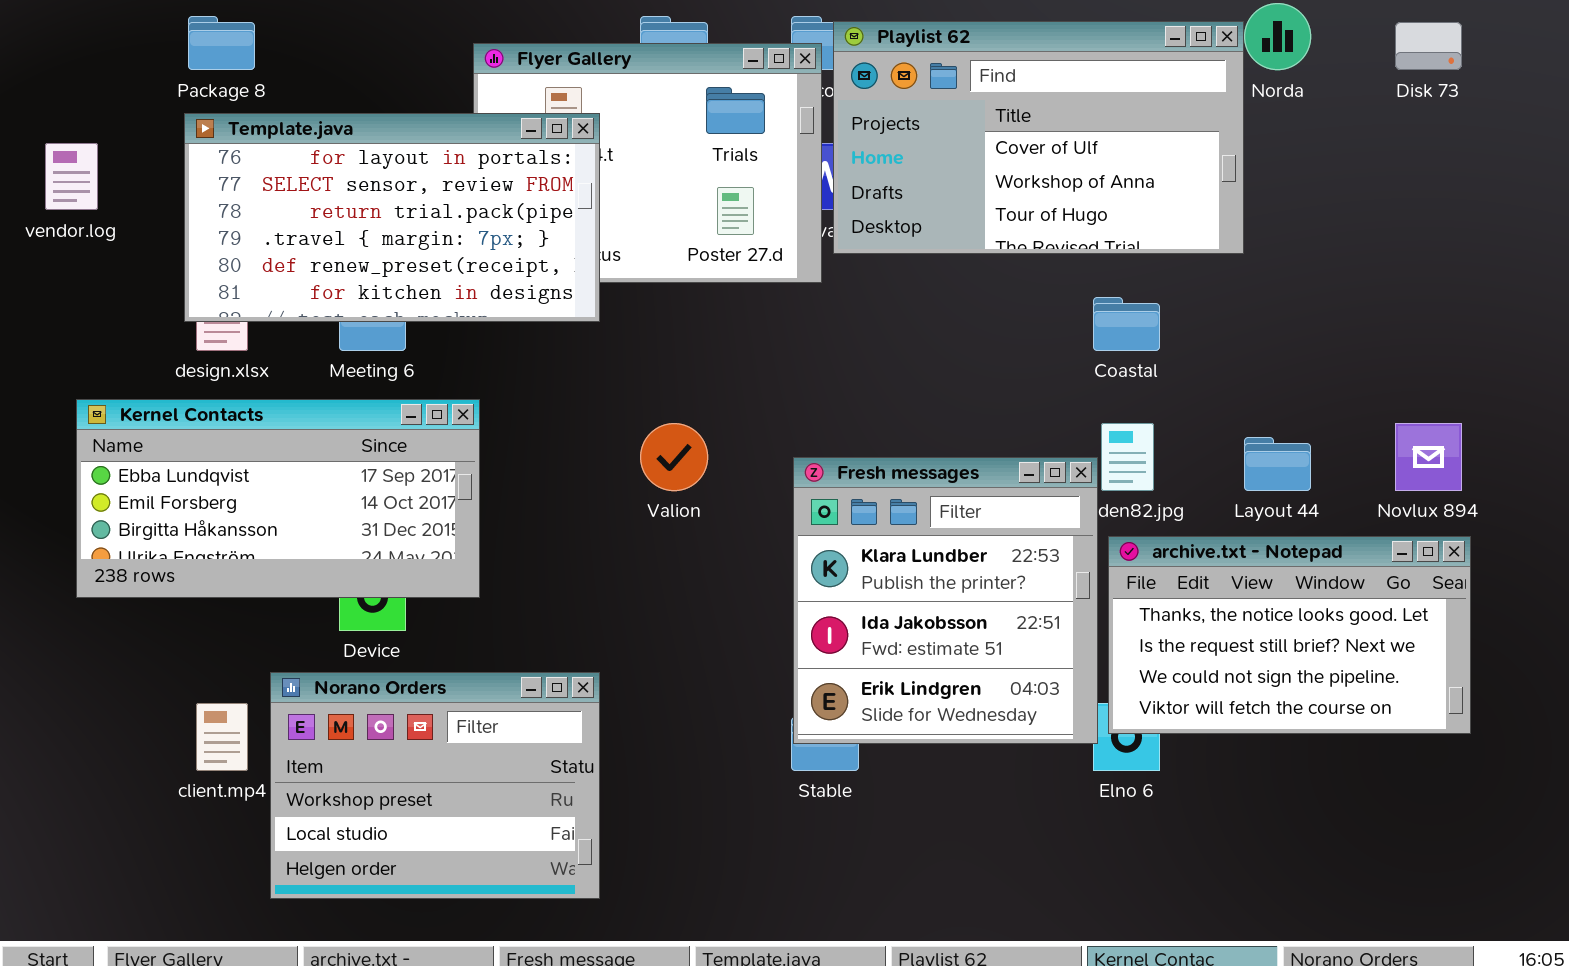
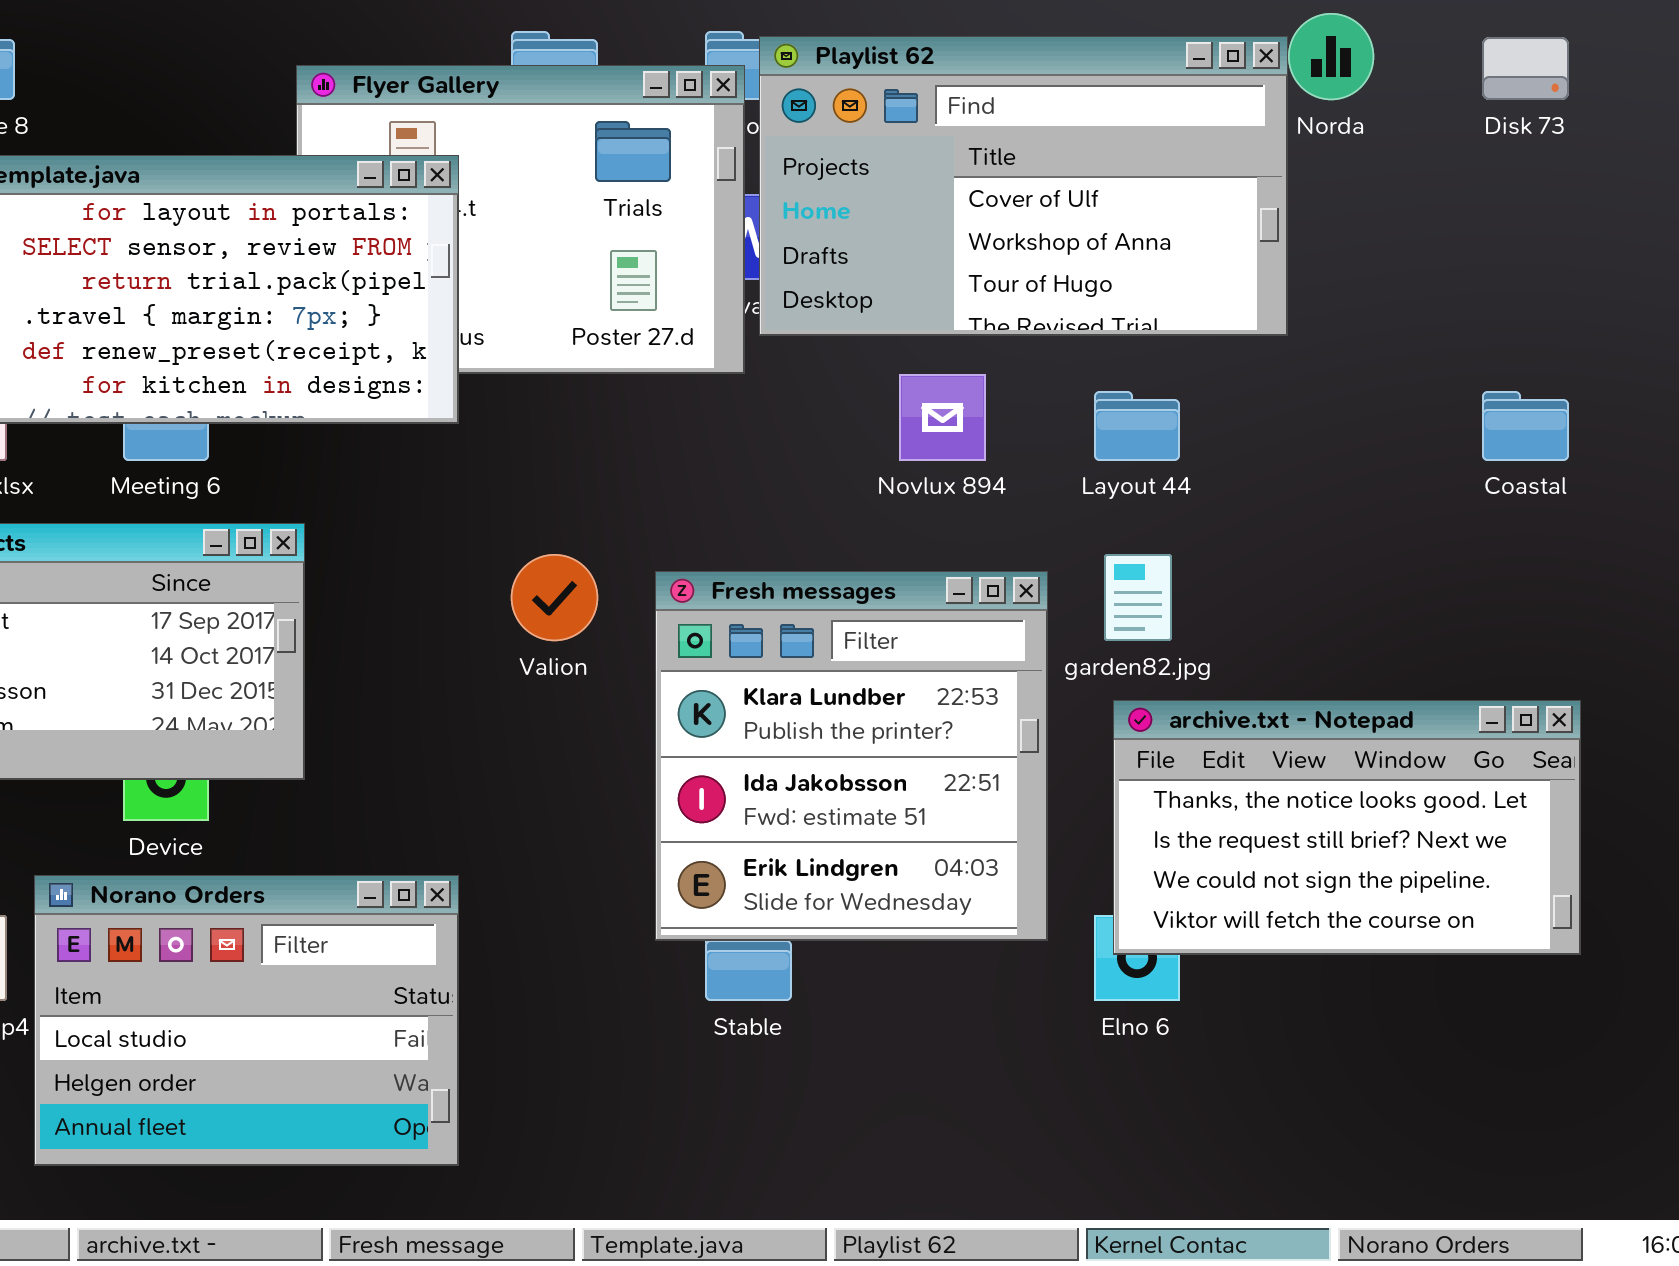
Coastal: [1093,297,1160,351] -> [1482,391,1569,461], moved
Novlux 894: [1395,423,1462,491] -> [899,374,986,461], moved
Layout 44: [1244,437,1311,491] -> [1094,391,1180,461], moved
Fresh messages: [793,457,1098,744] -> [655,571,1048,941], moved
Norano Orders: [270,672,600,899] -> [34,875,459,1166], scrolled down 1 row

